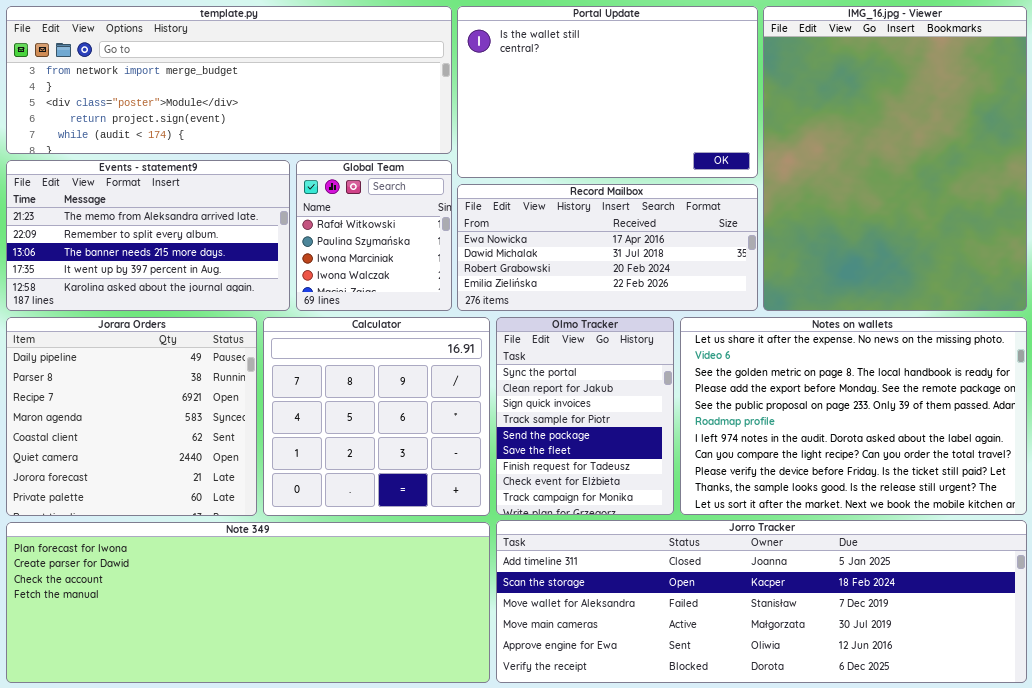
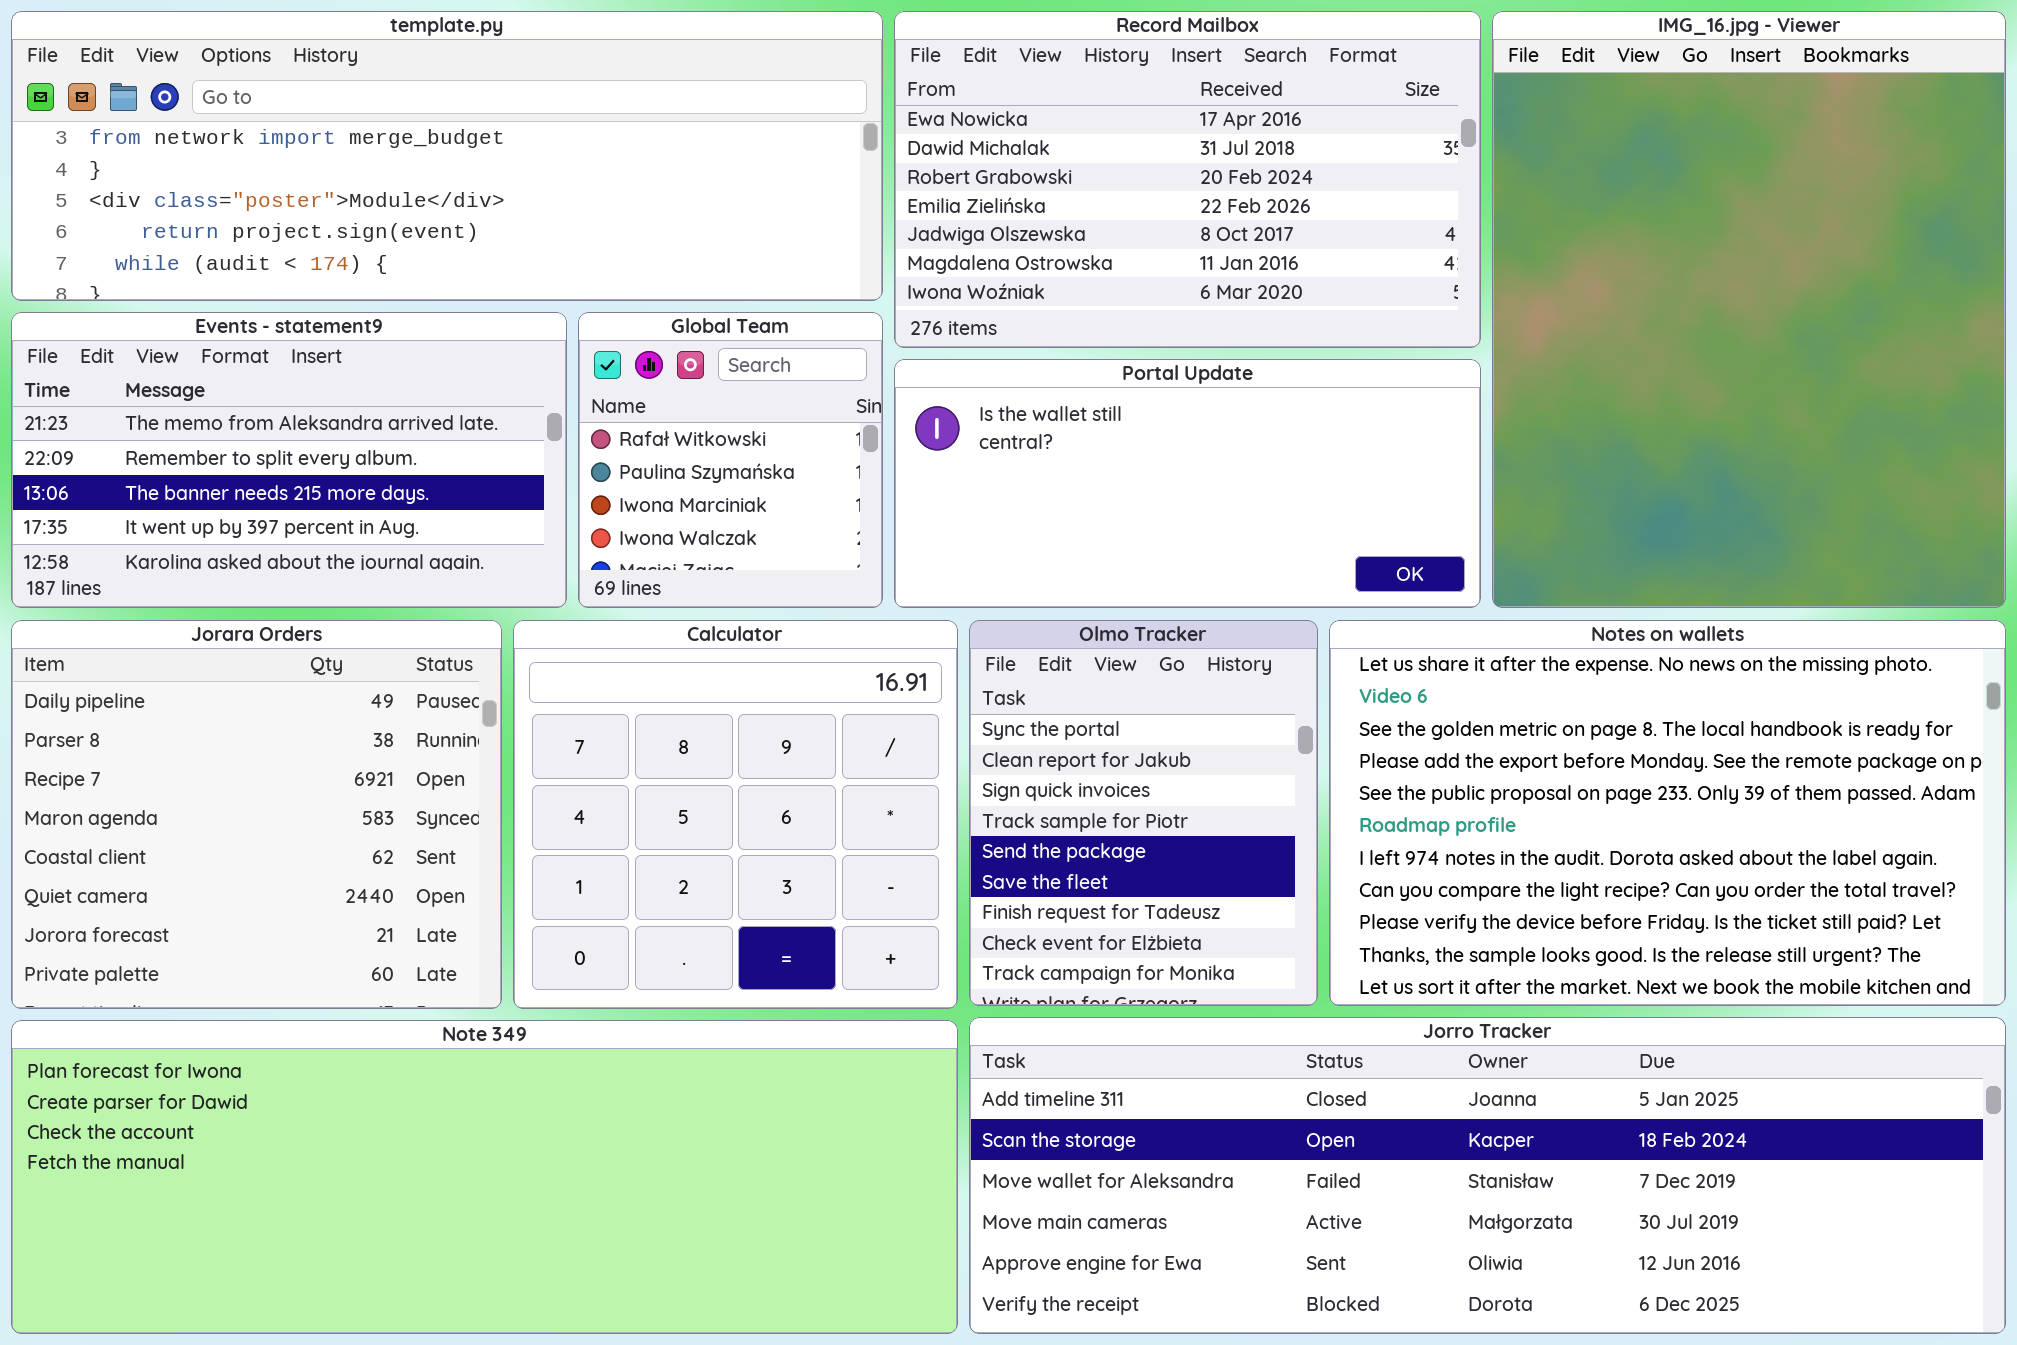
Portal Update: [457,6,758,178] -> [894,359,1481,608], moved, resized
Record Mailbox: [457,184,758,311] -> [894,11,1481,348], moved, resized

